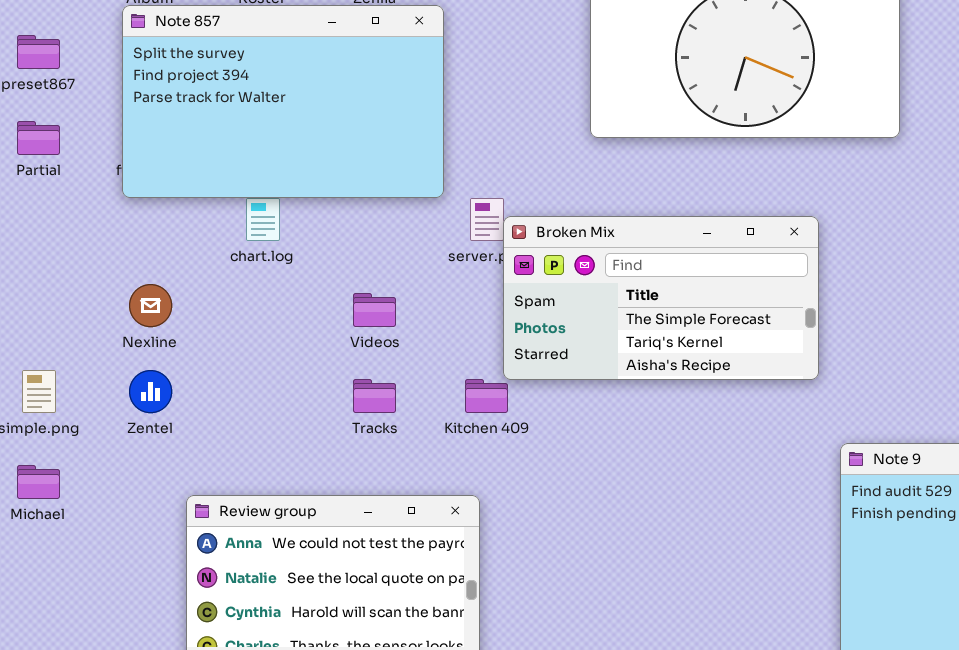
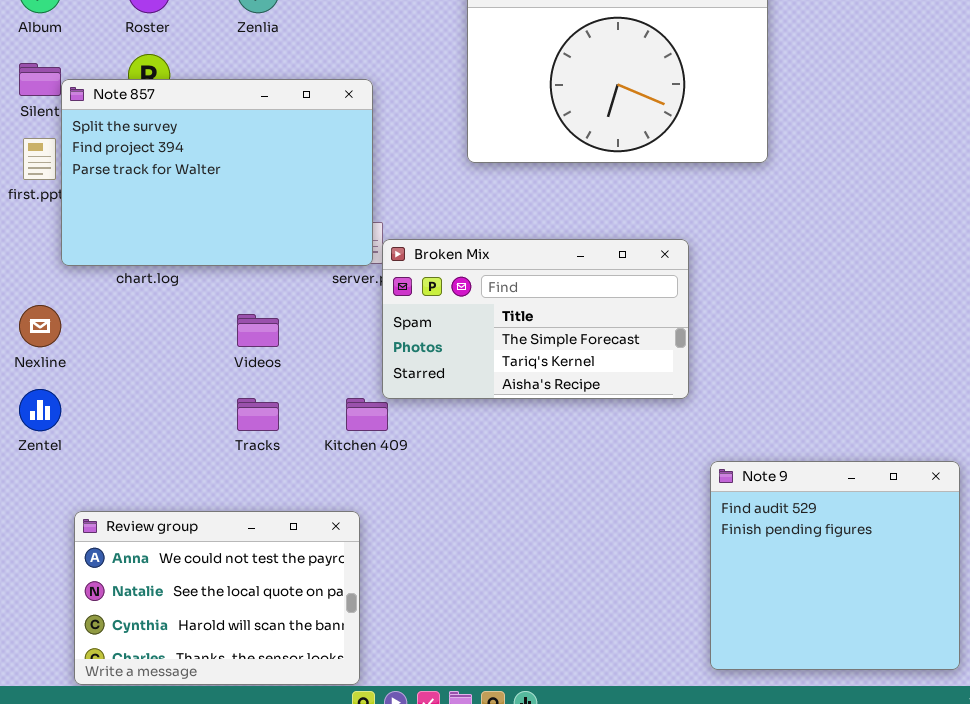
Note 857: [122,5,444,198] -> [61,79,373,266], moved

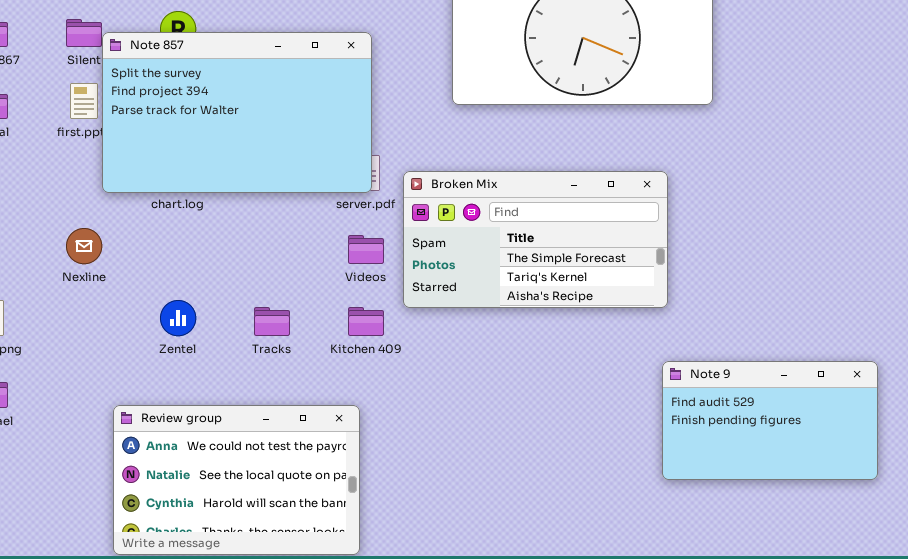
Broken Mix: [382,239,689,399] -> [403,171,668,308], moved
Videos: [237,314,279,347] -> [348,235,384,264], moved
Zentel: [19,389,61,431] -> [160,300,196,336], moved
Note 9: [710,461,960,670] -> [662,361,878,480], resized

